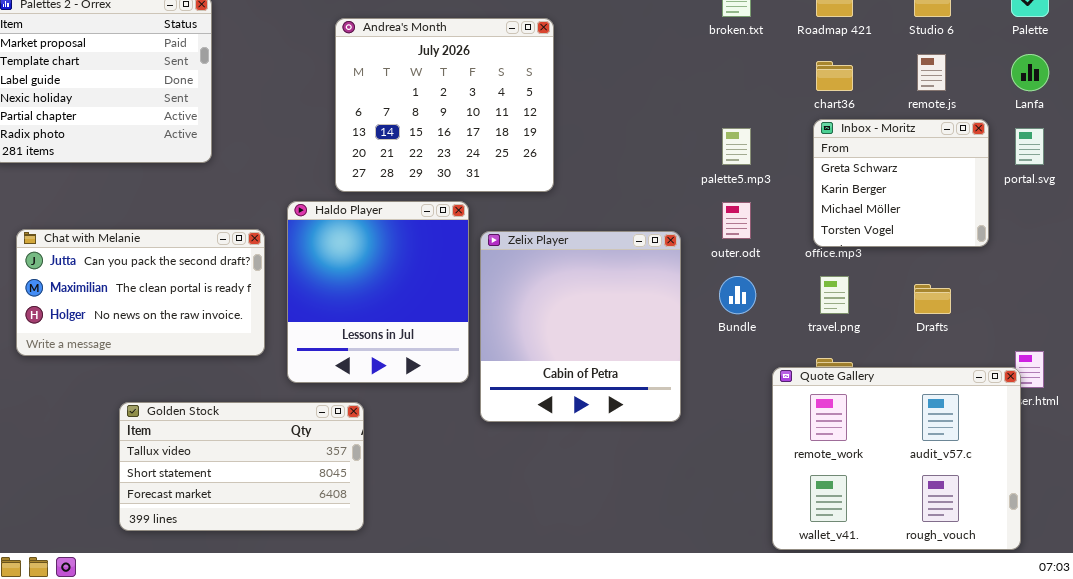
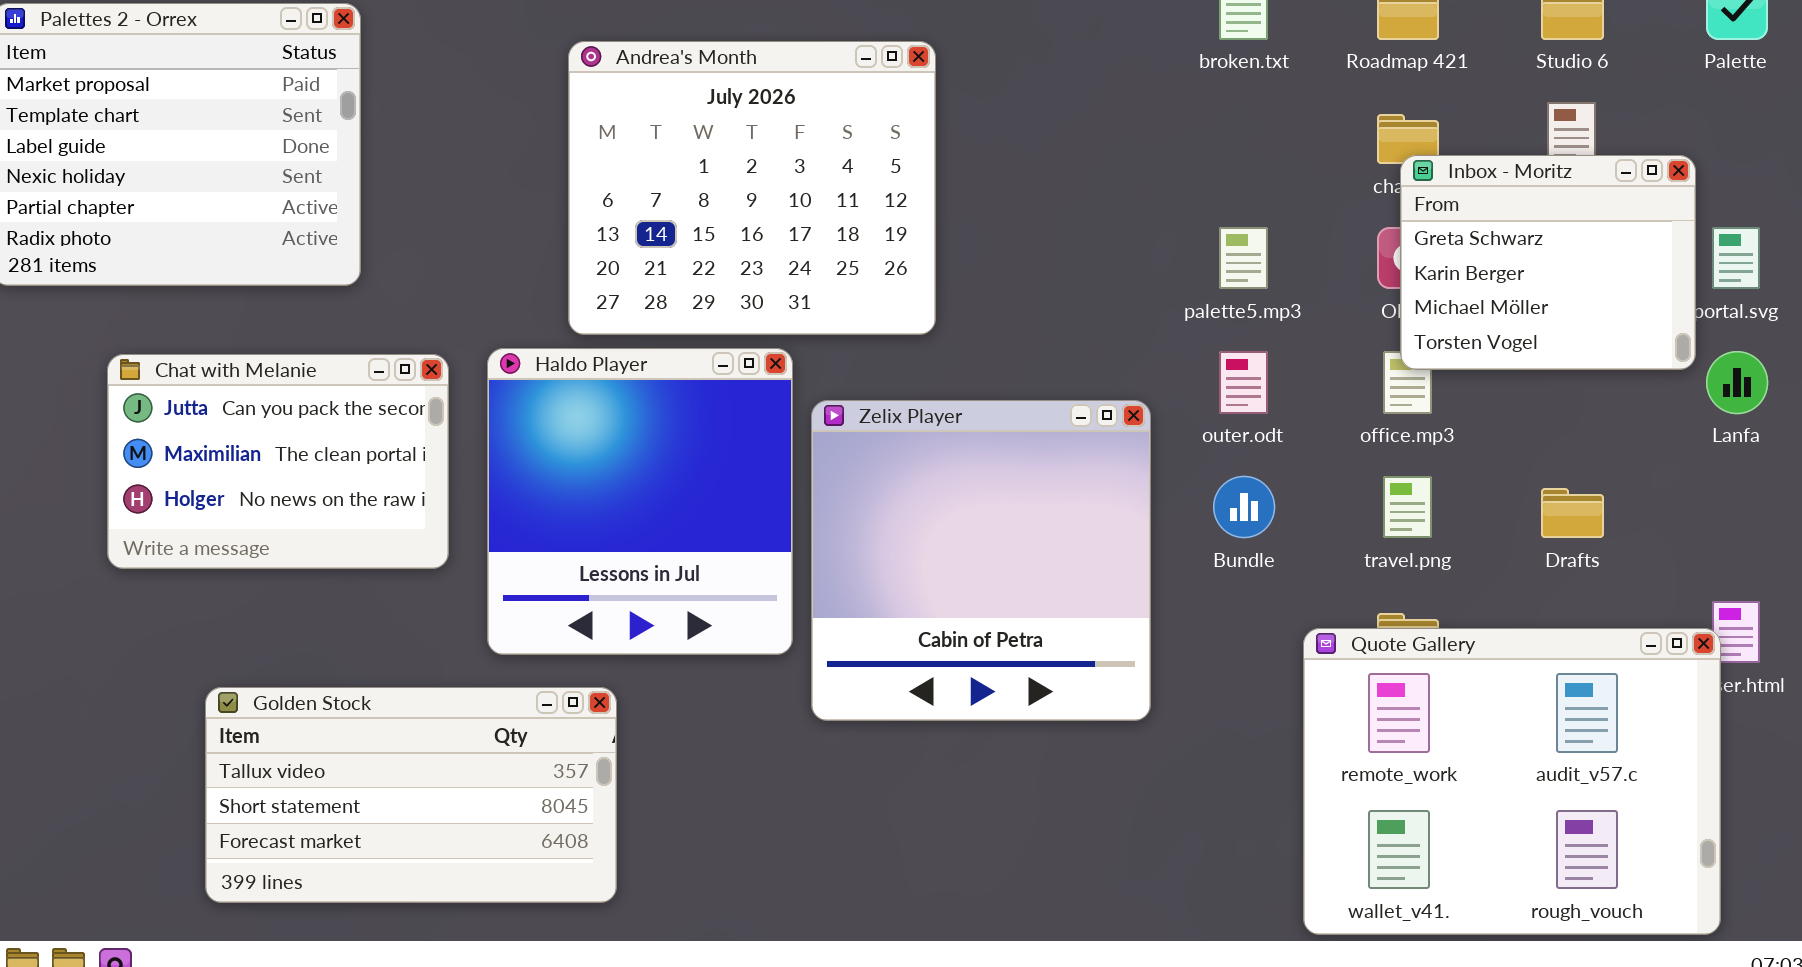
Lanfa: [1011,54,1049,91] -> [1706,351,1768,414], moved
Inbox - Moritz: [813,119,989,247] -> [1400,155,1696,370], moved
Chat with Melanie: [16,229,265,356] -> [107,354,449,569], moved, resized

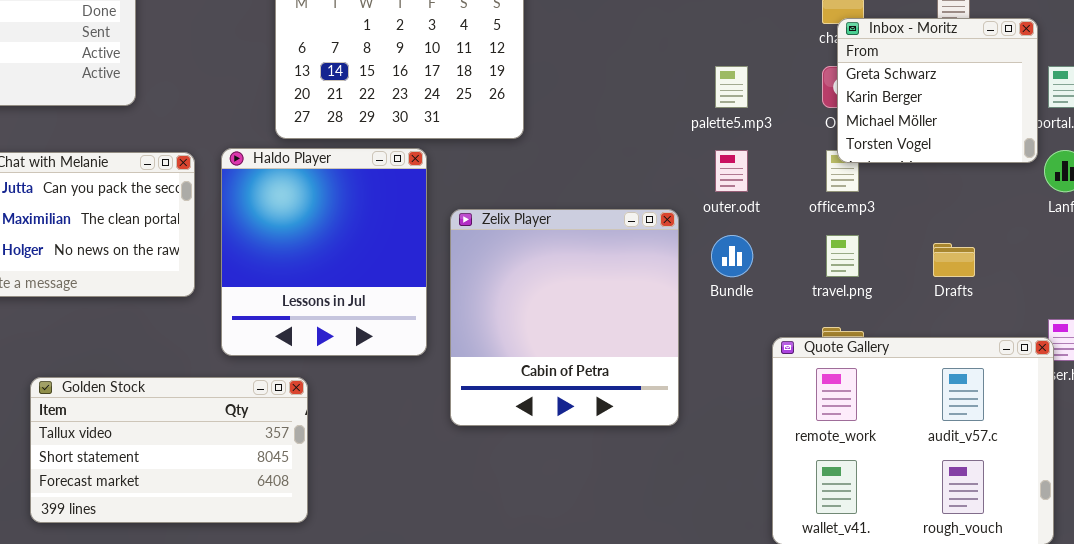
Zelix Player: [811,400,1151,721] -> [450,209,679,426], moved

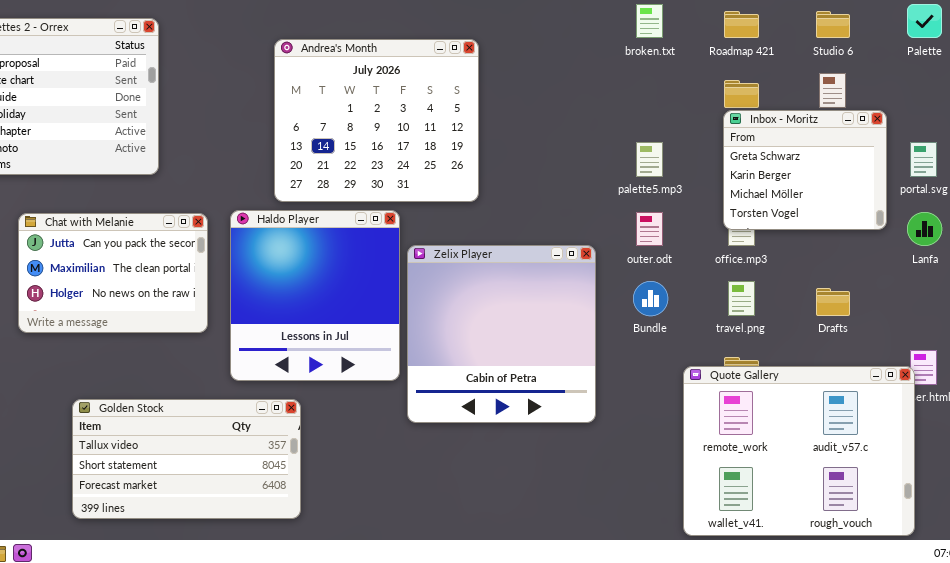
Inbox - Moritz: [837,18,1038,163] -> [723,110,887,230], moved
Zelix Player: [450,209,679,426] -> [407,245,596,423], moved

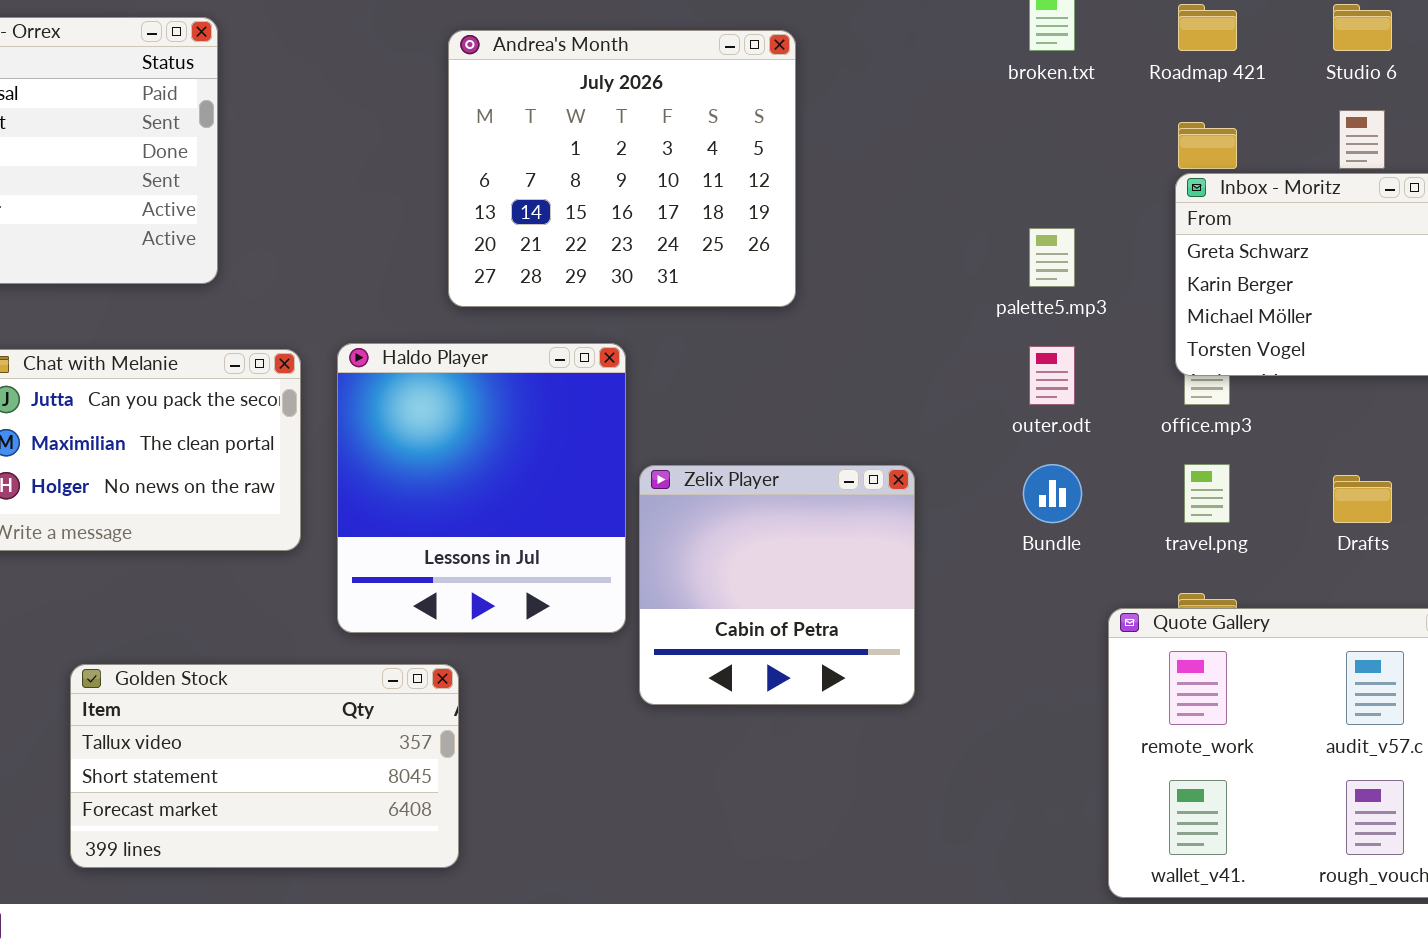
Andrea's Month: [274,39,479,202] -> [448,30,796,307], moved
Zelix Player: [407,245,596,423] -> [639,465,915,705], resized

